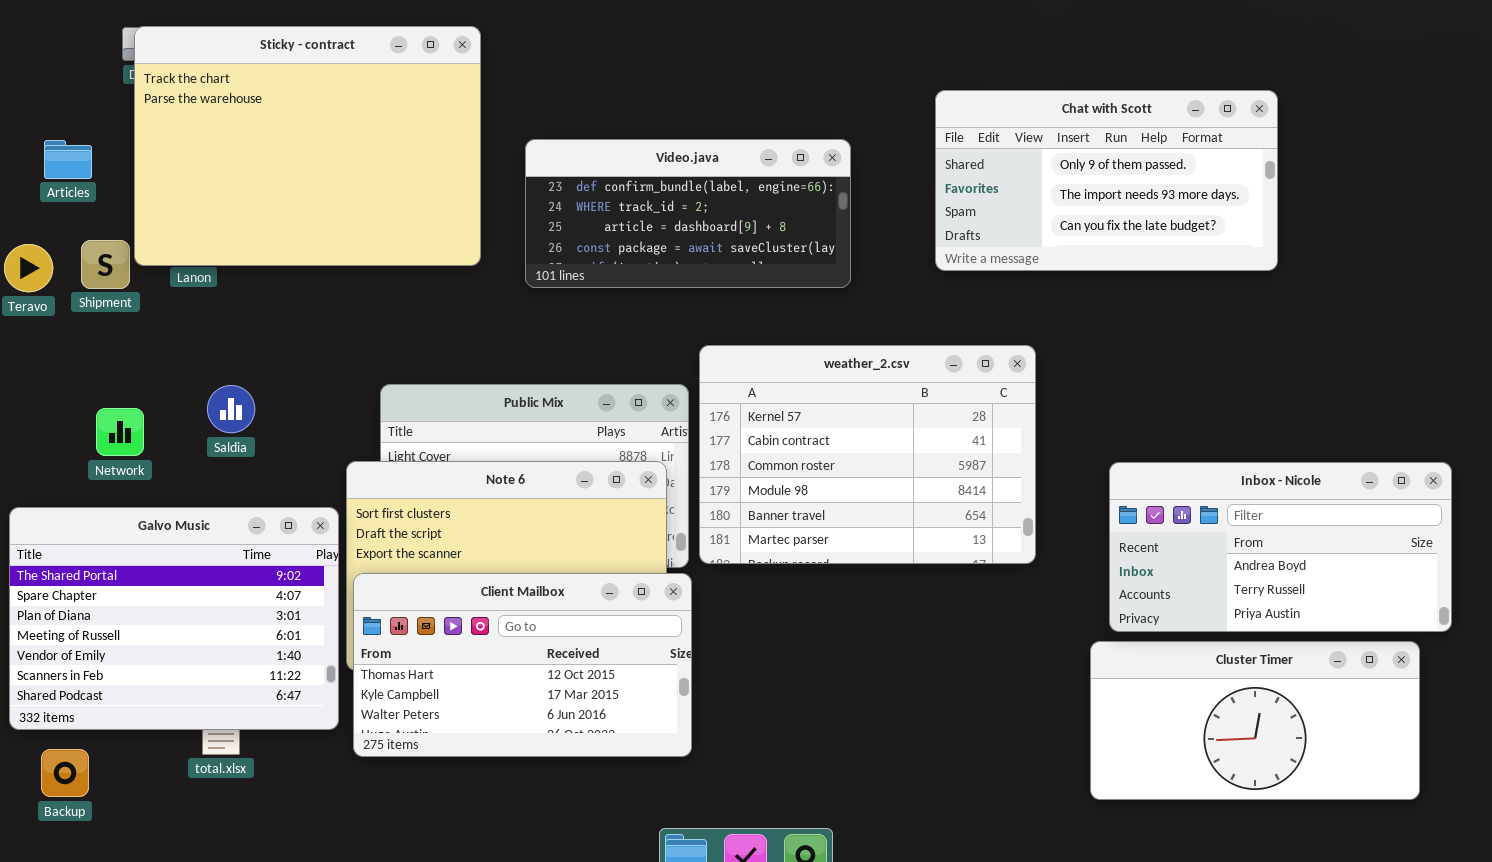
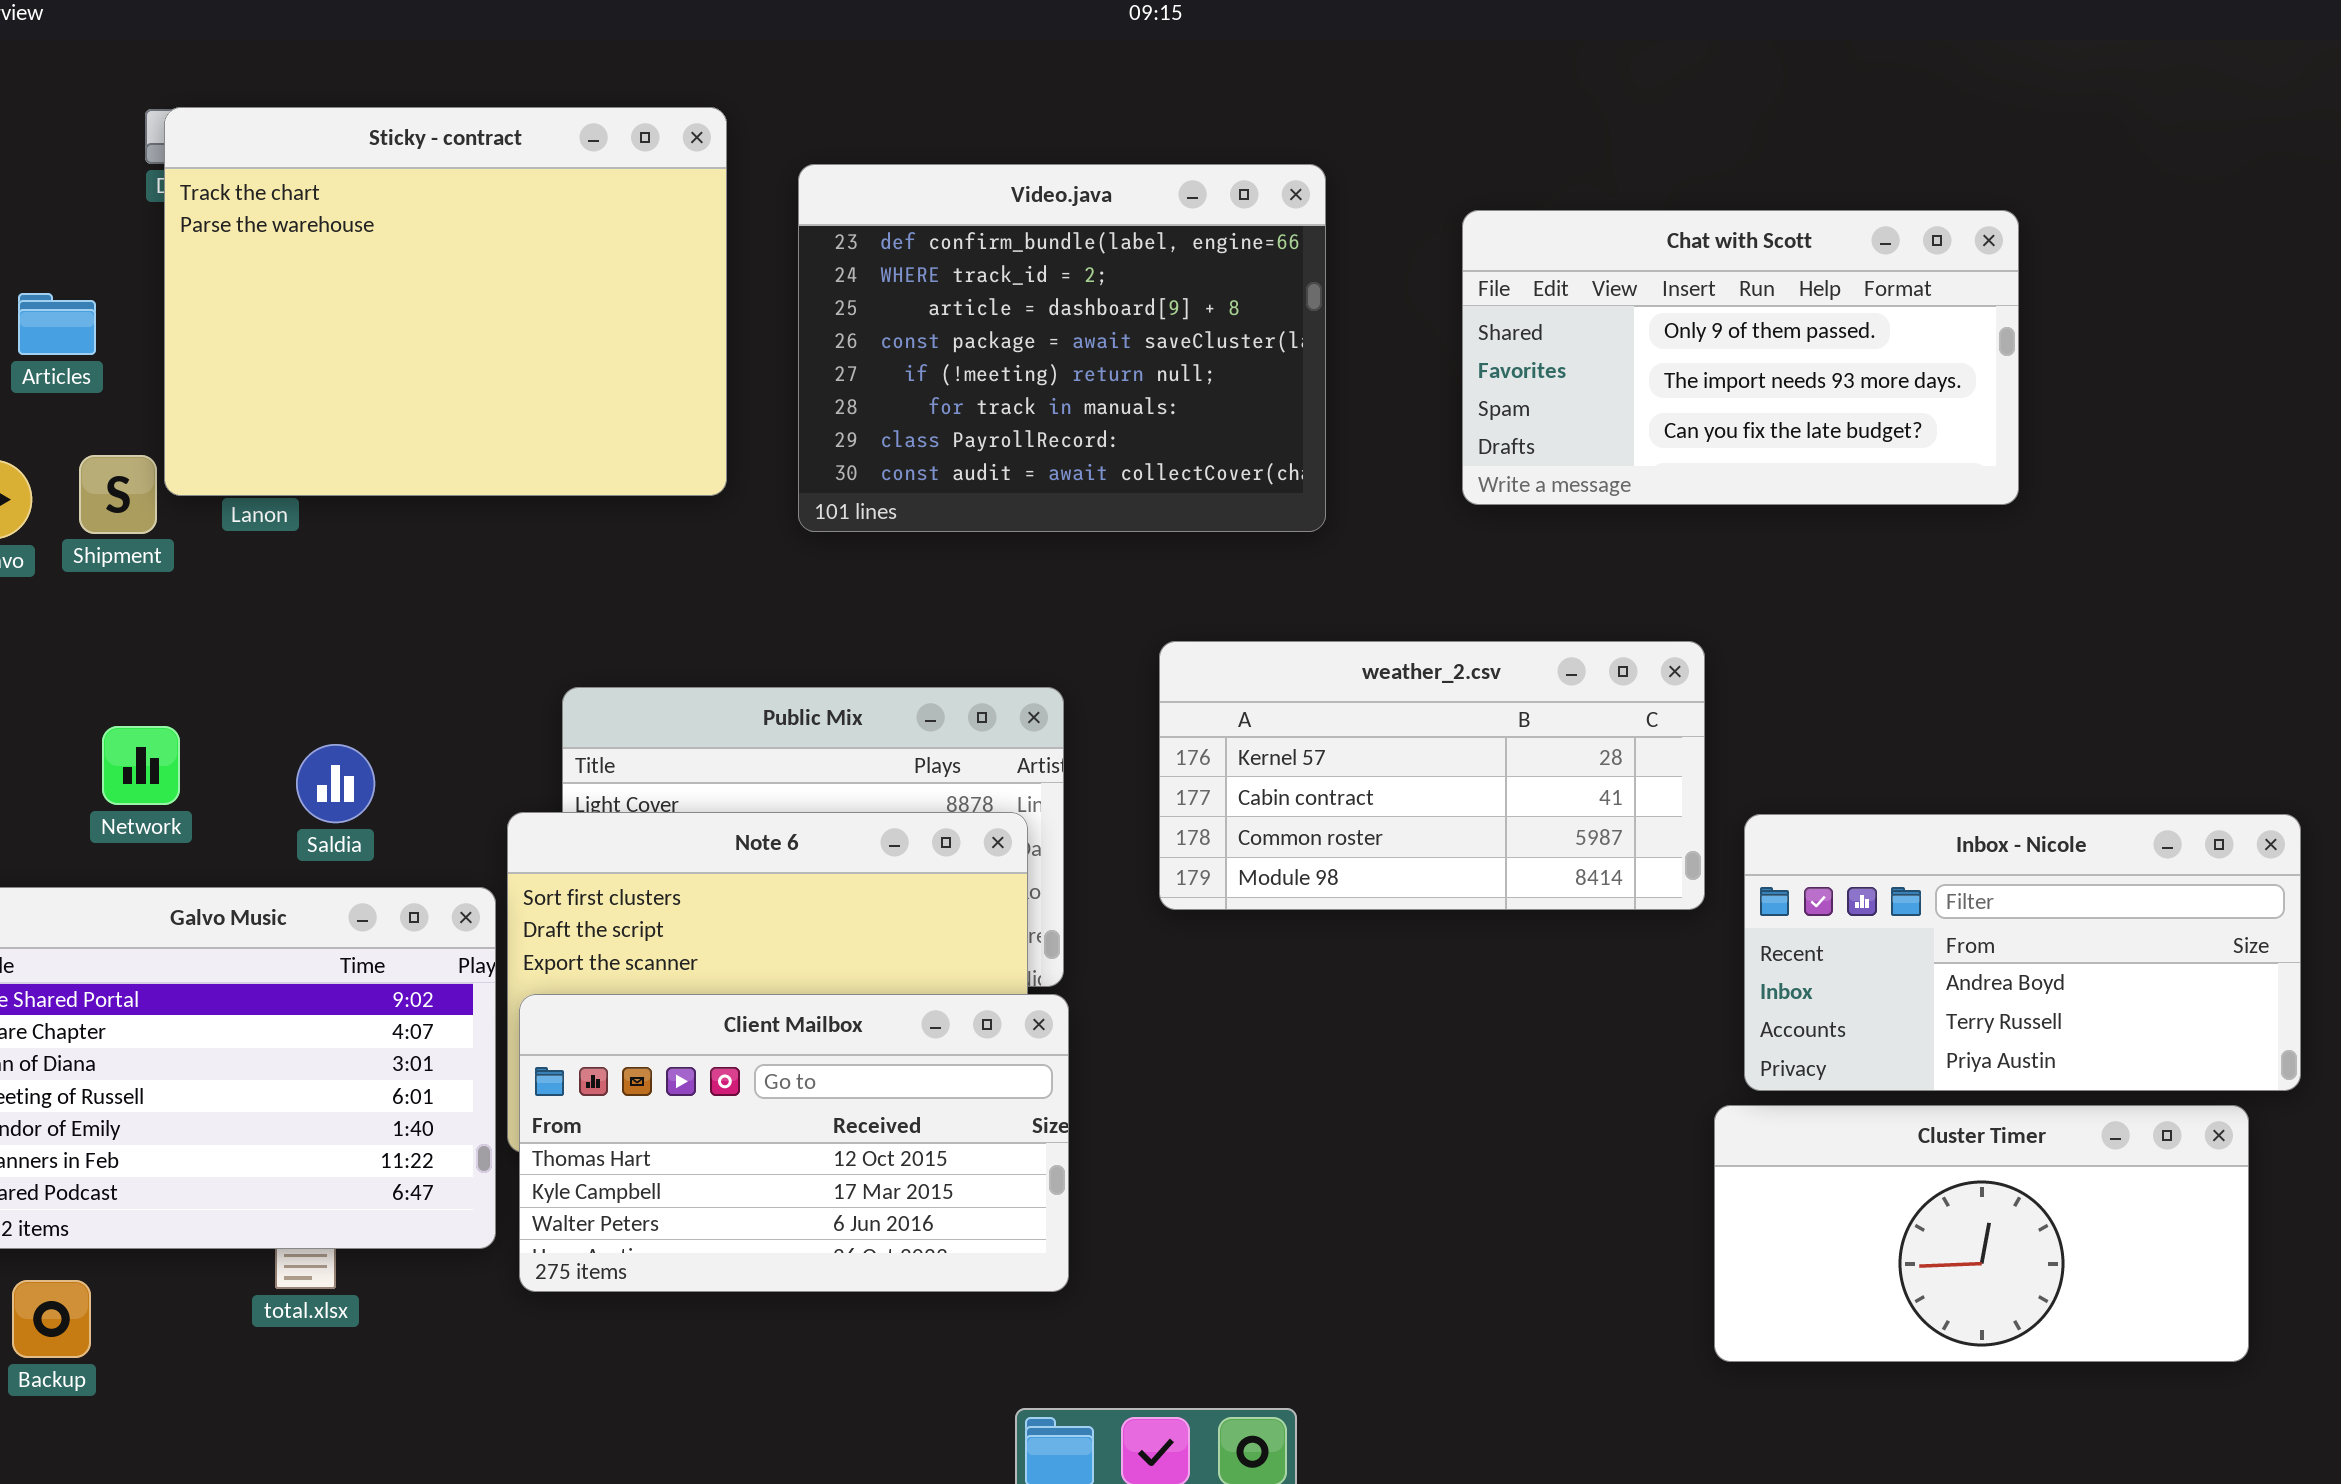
Video.java: [525,139,851,288] -> [798,164,1326,532], resized
weather_2.csv: [699,345,1036,564] -> [1159,641,1705,910], moved, resized
Saldia: [207,385,255,433] -> [296,744,375,823], moved

